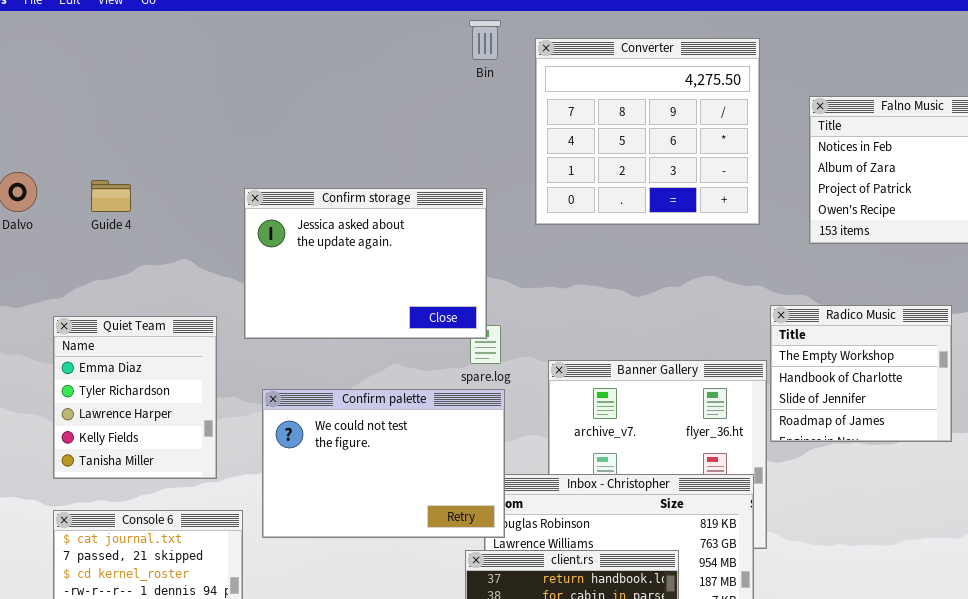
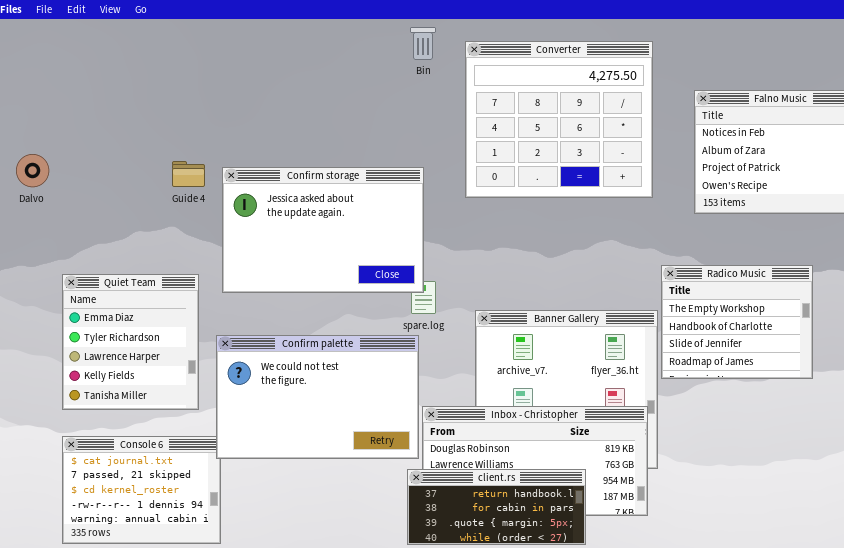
Guide 4: [91,180,131,212] -> [172,161,205,187], moved
Confirm palette: [262,389,505,538] -> [216,335,419,459], moved

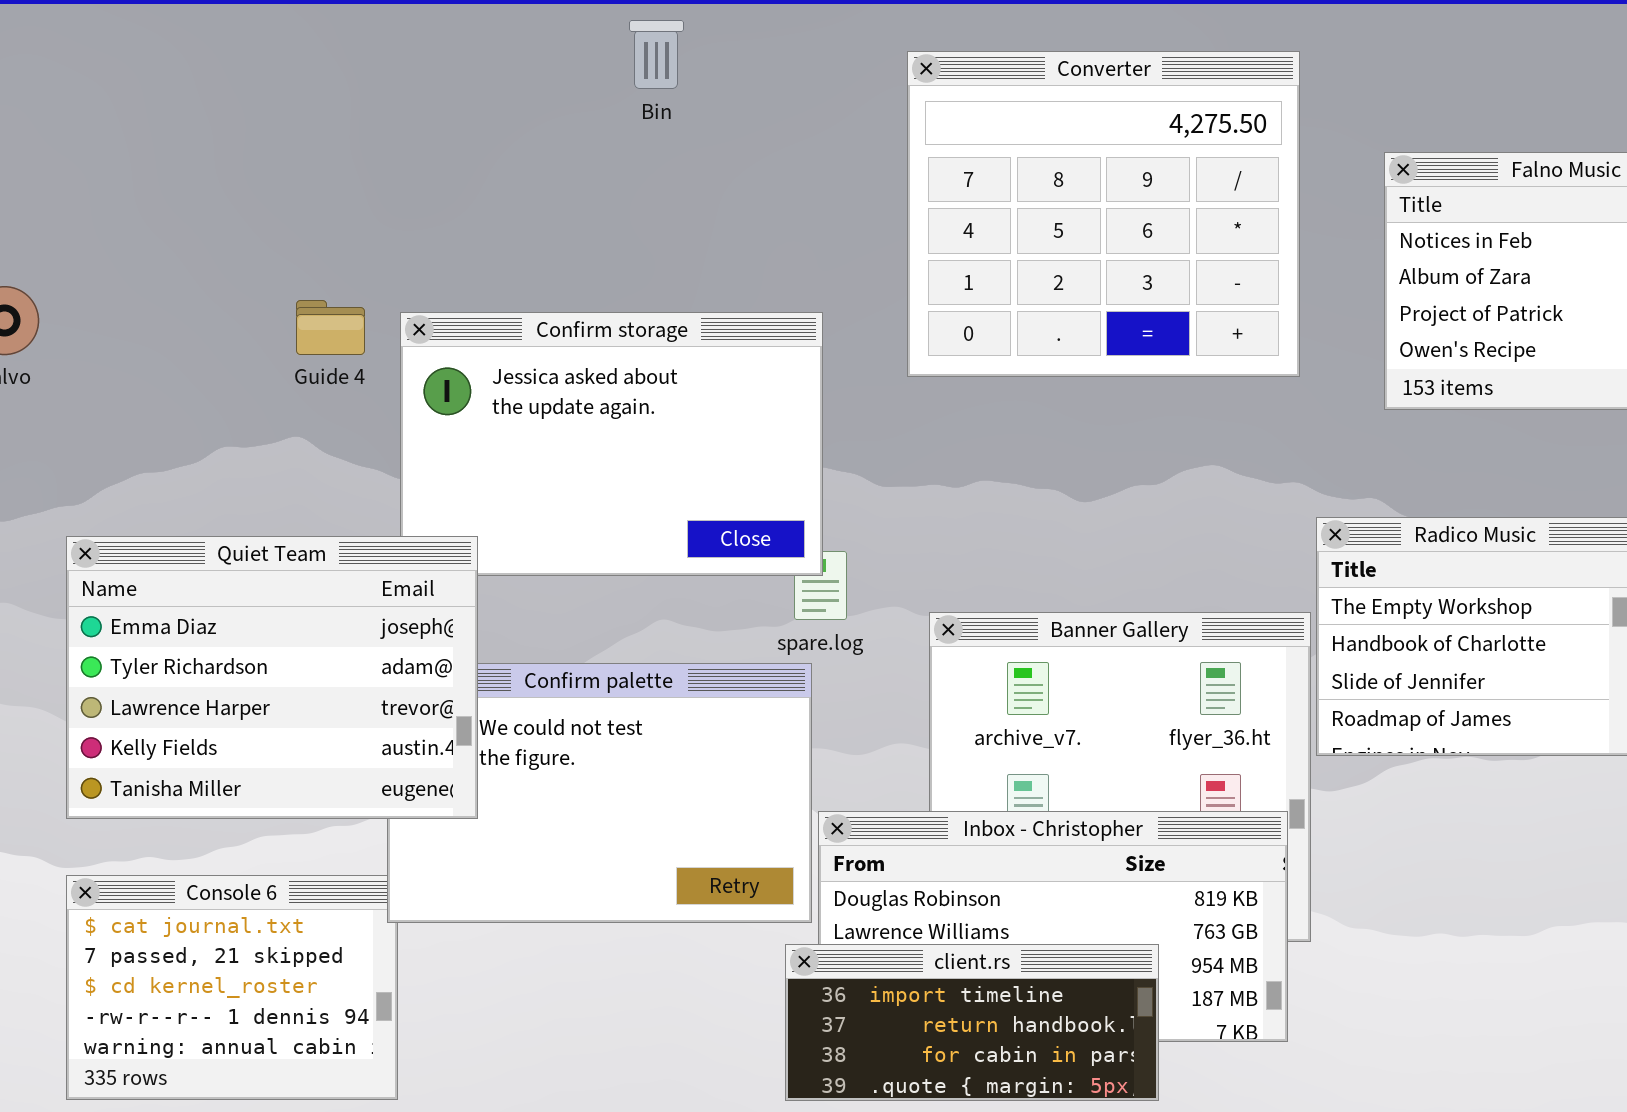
Bin: [410,27,436,60] -> [629,20,684,89], moved
Quiet Team: [62,274,199,410] -> [66,536,478,819], resized
client.rs: [407,469,586,545] -> [785,944,1159,1101], scrolled up 1 row

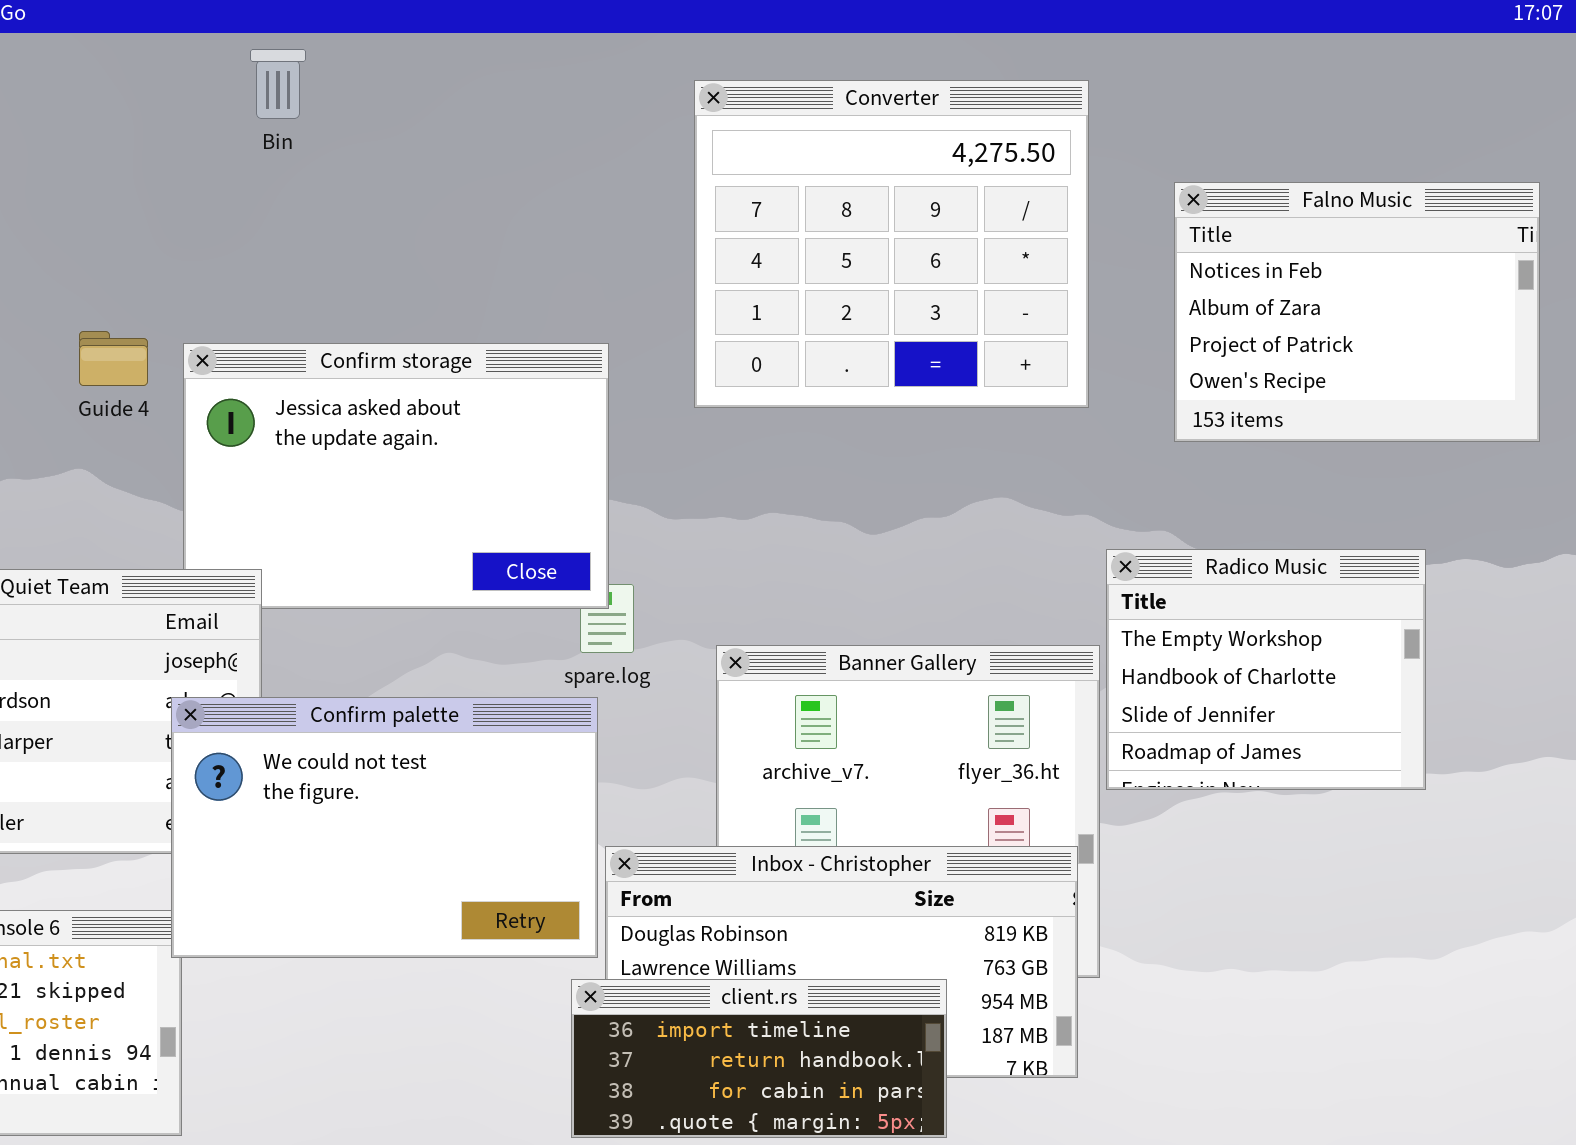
Bin: [629,20,684,89] -> [250,49,306,119], moved
Confirm palette: [387,663,812,923] -> [171,697,598,958], raised

